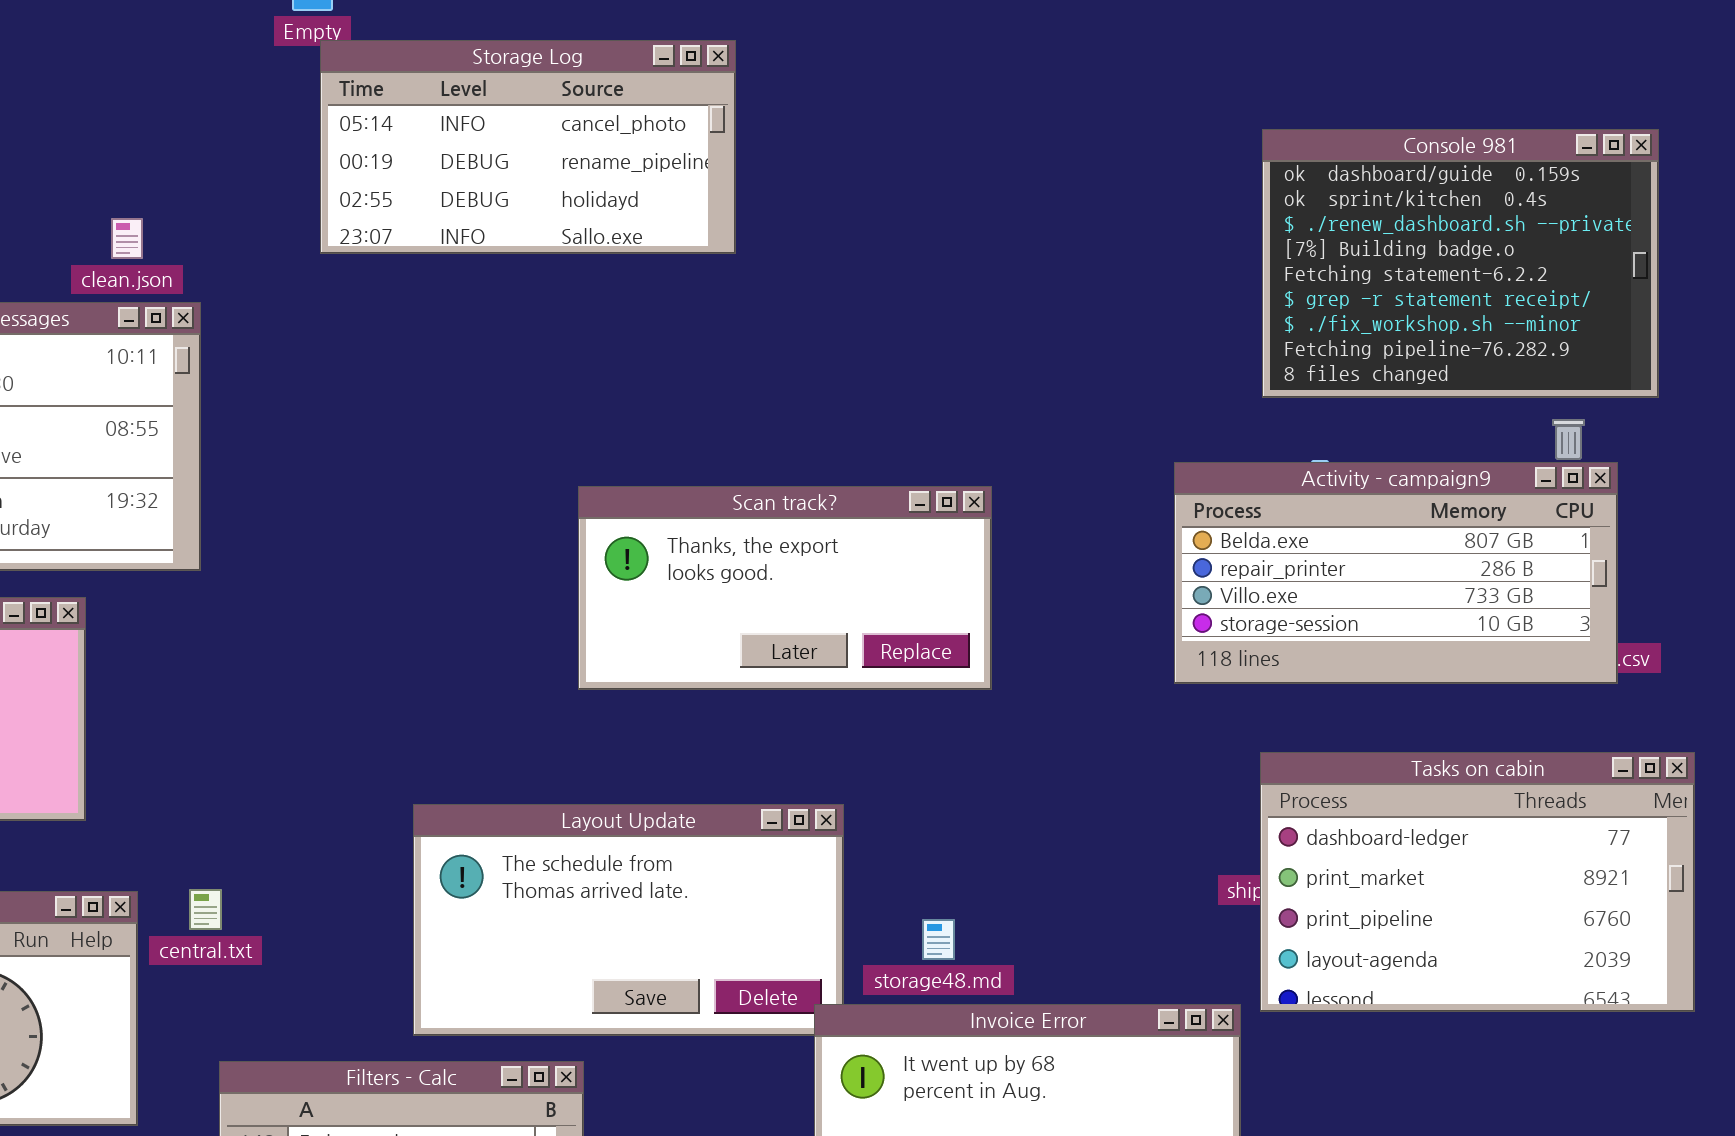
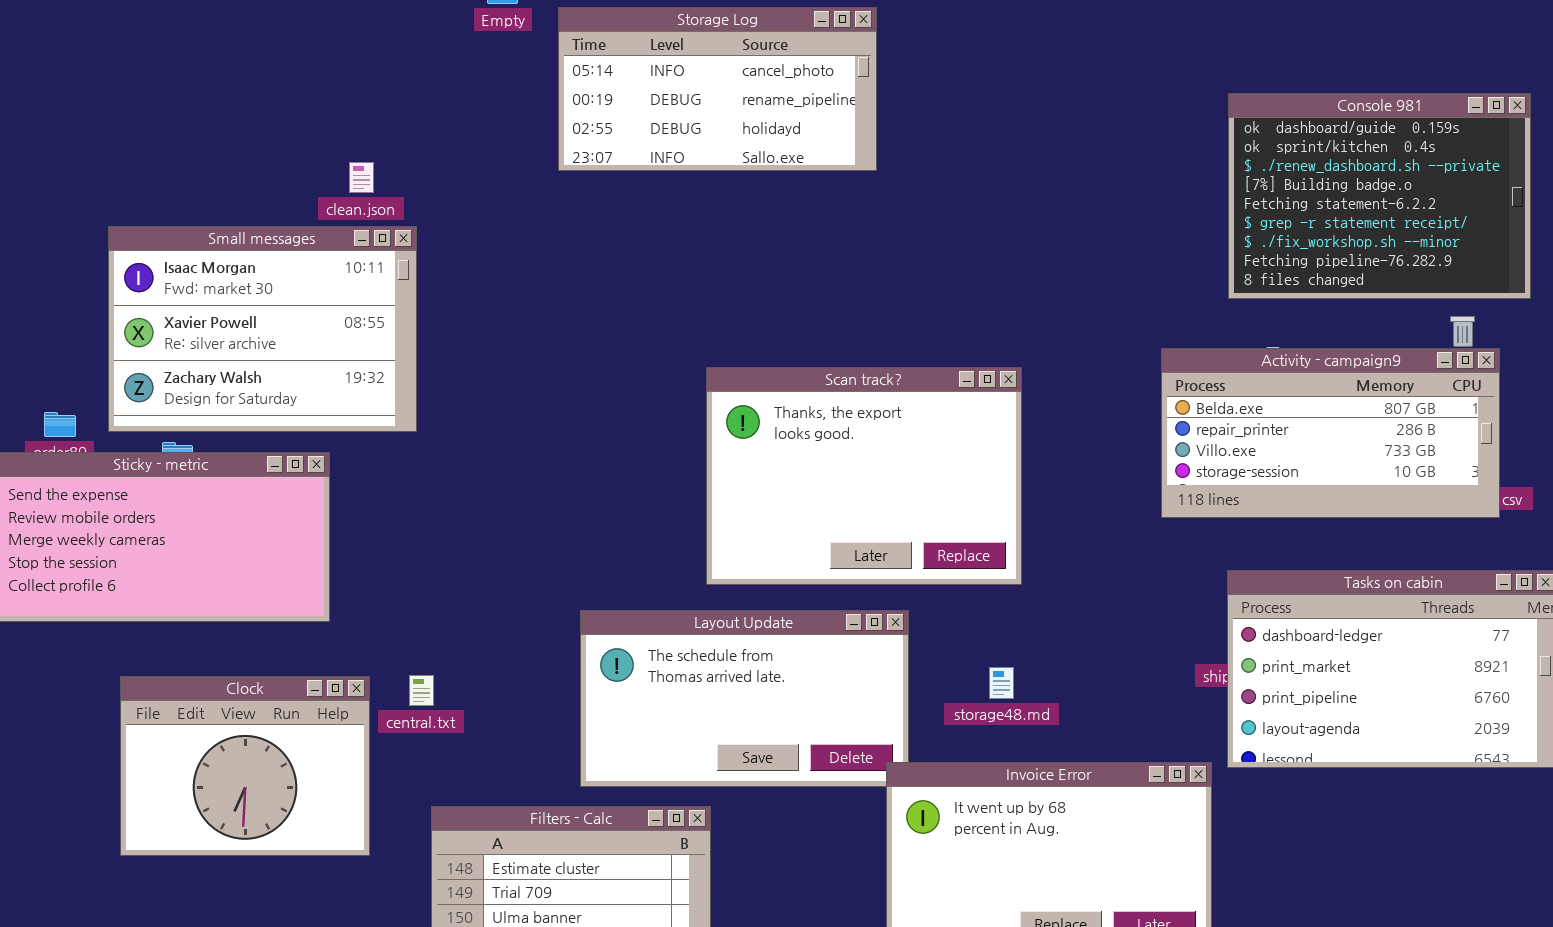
Storage Log: [320,40,736,254] -> [558,7,877,171], moved
Scan track?: [578,486,992,690] -> [706,367,1022,585], resized
storage48.md: [922,919,955,960] -> [989,667,1014,699], moved

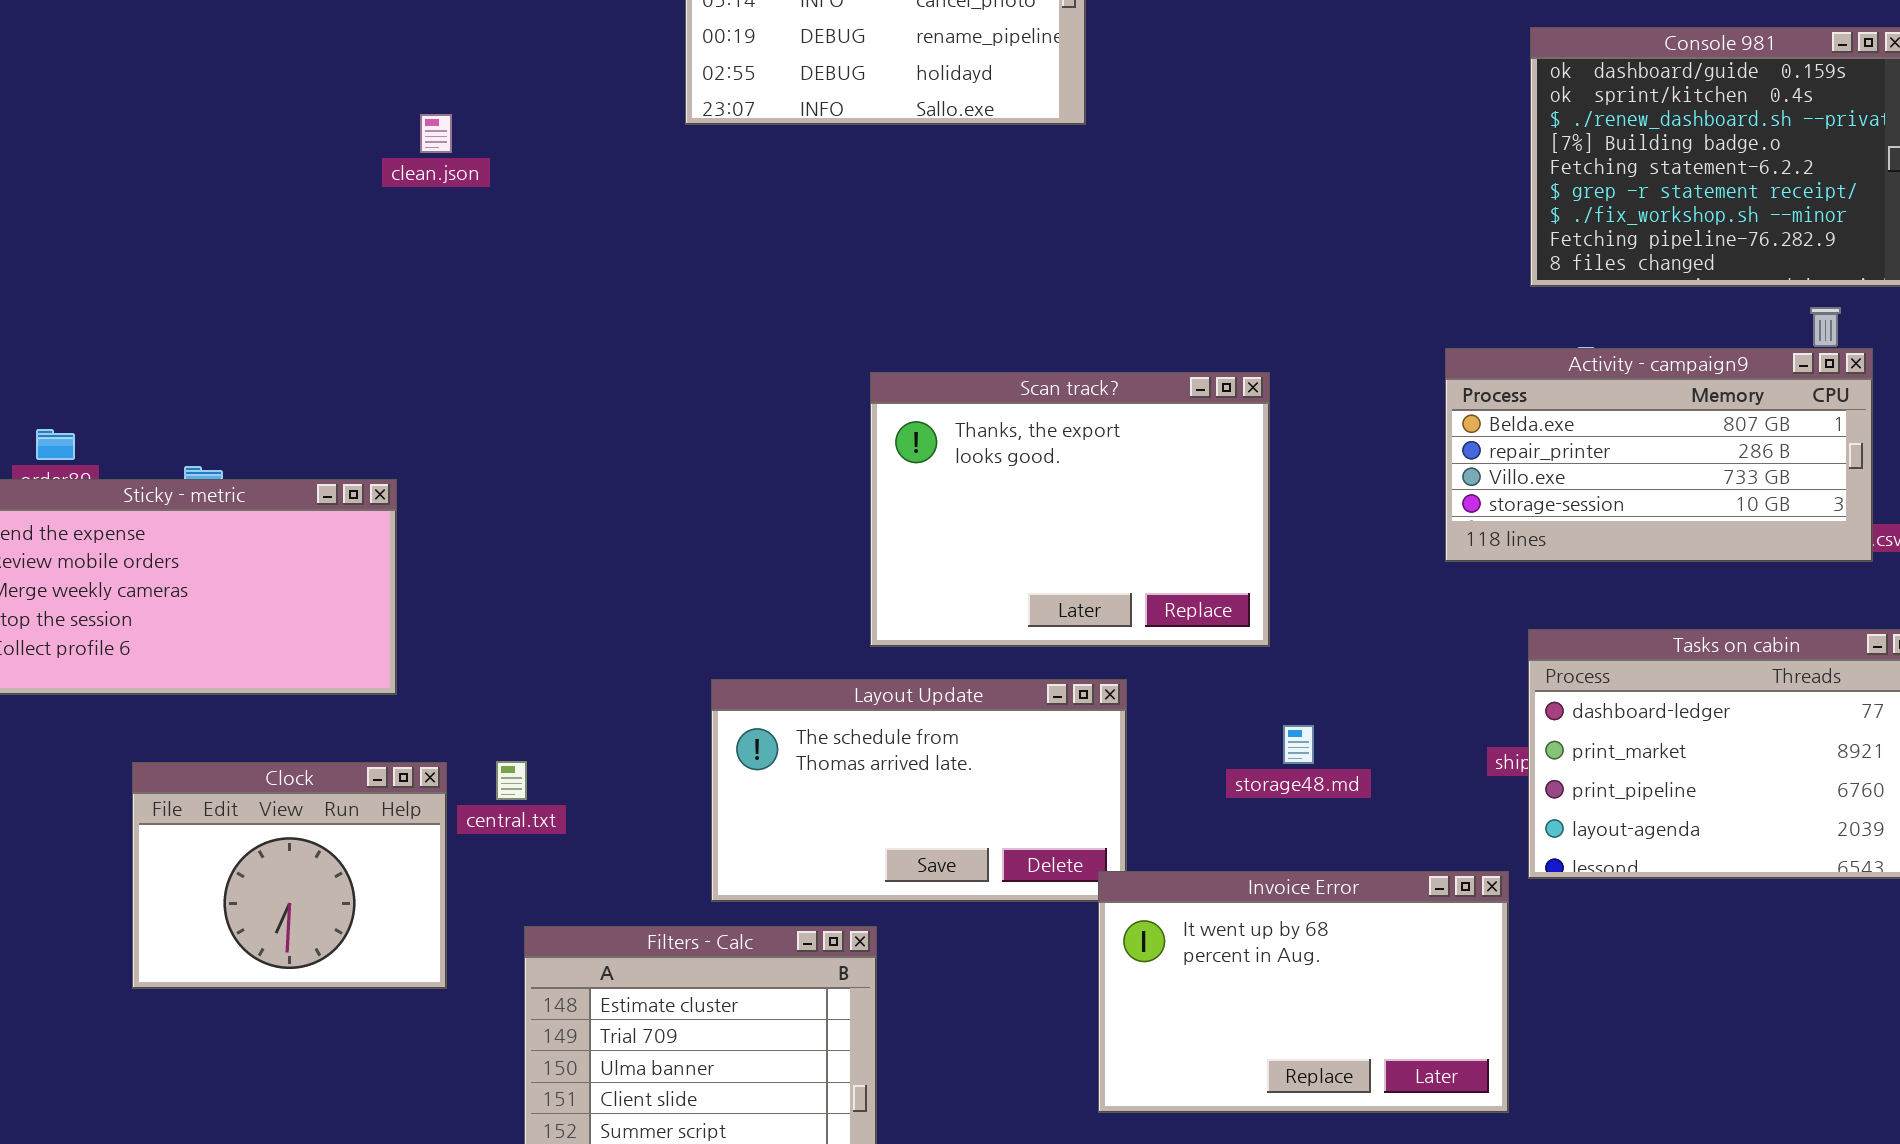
Small messages: [108,226,417,432] -> none, closed
storage48.md: [989,667,1014,699] -> [1283,725,1314,764], moved

